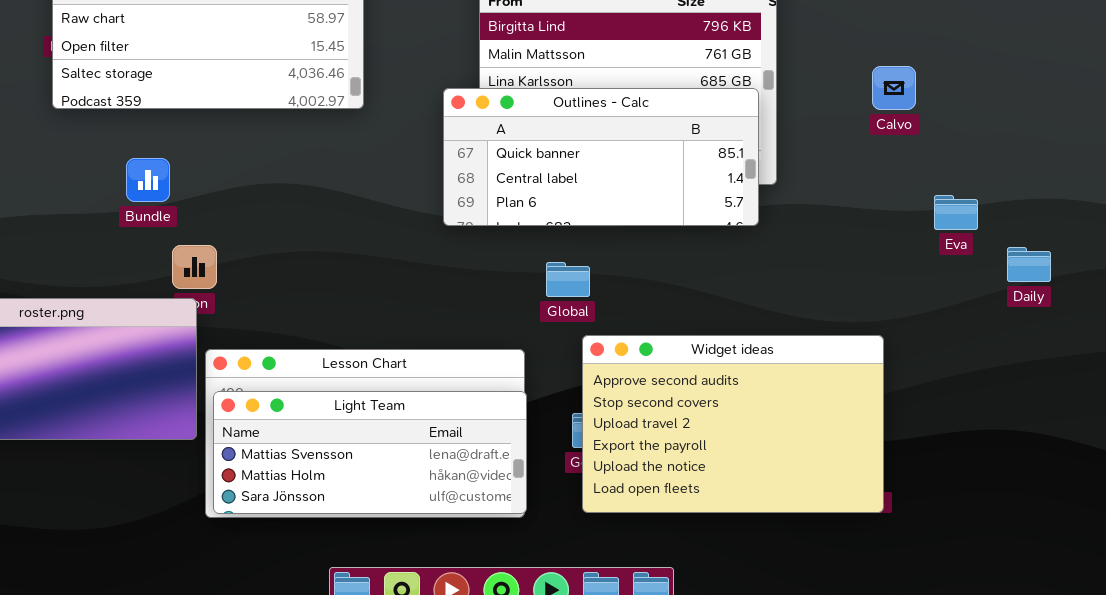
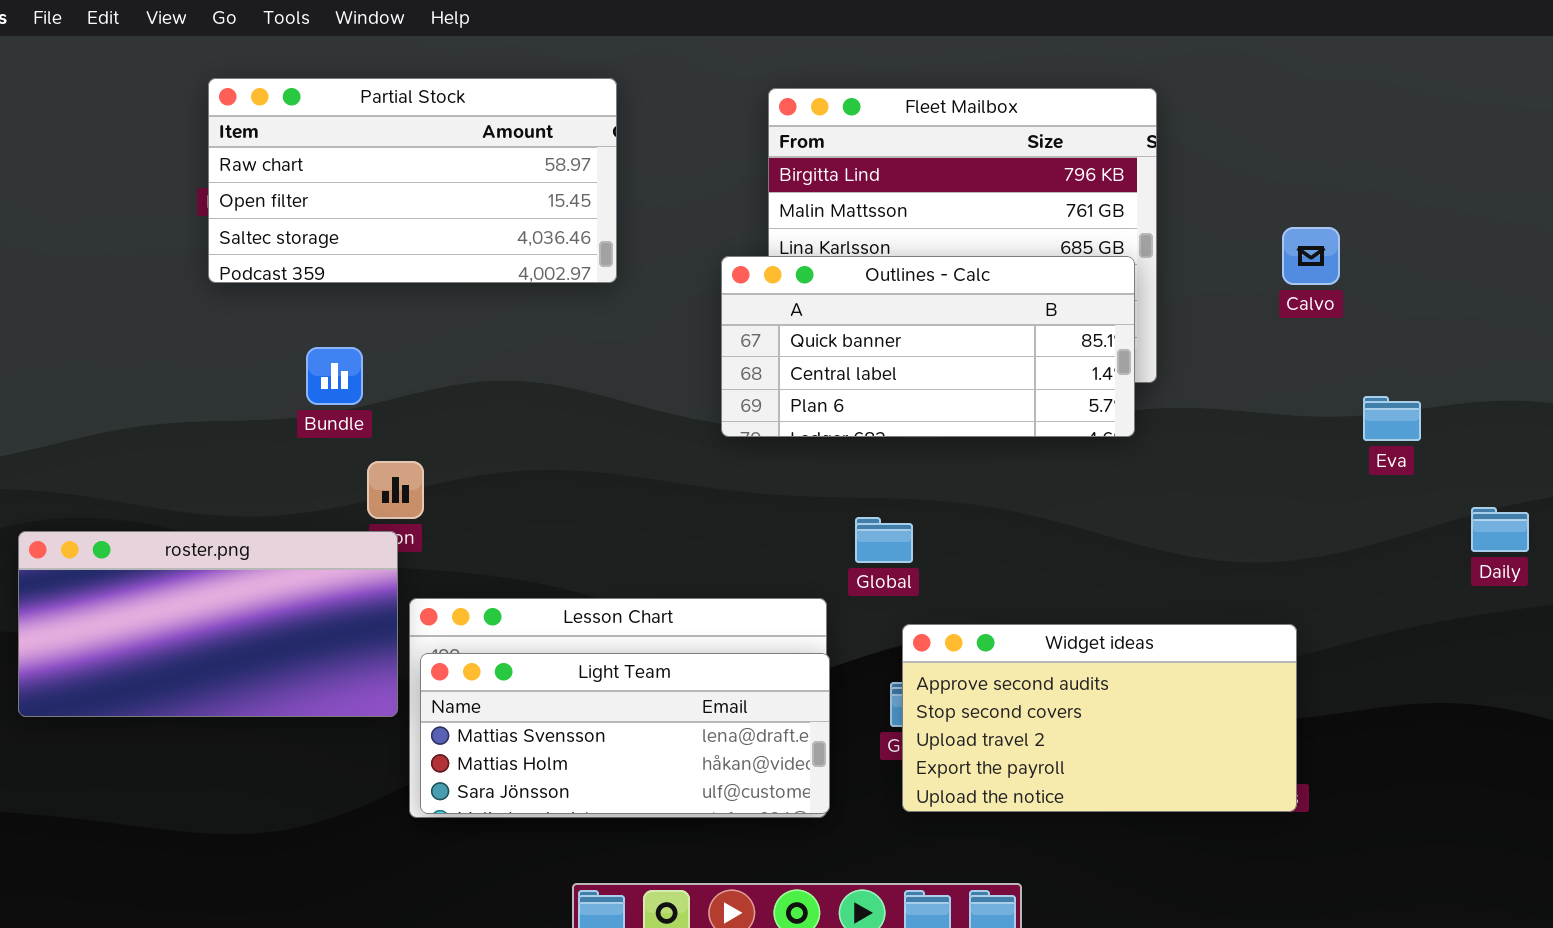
Daily: [1007,247,1051,282] -> [1471,507,1529,552], moved
Global: [546,262,590,297] -> [855,517,913,563], moved
Widget ideas: [582,335,884,513] -> [902,624,1297,812], resized

